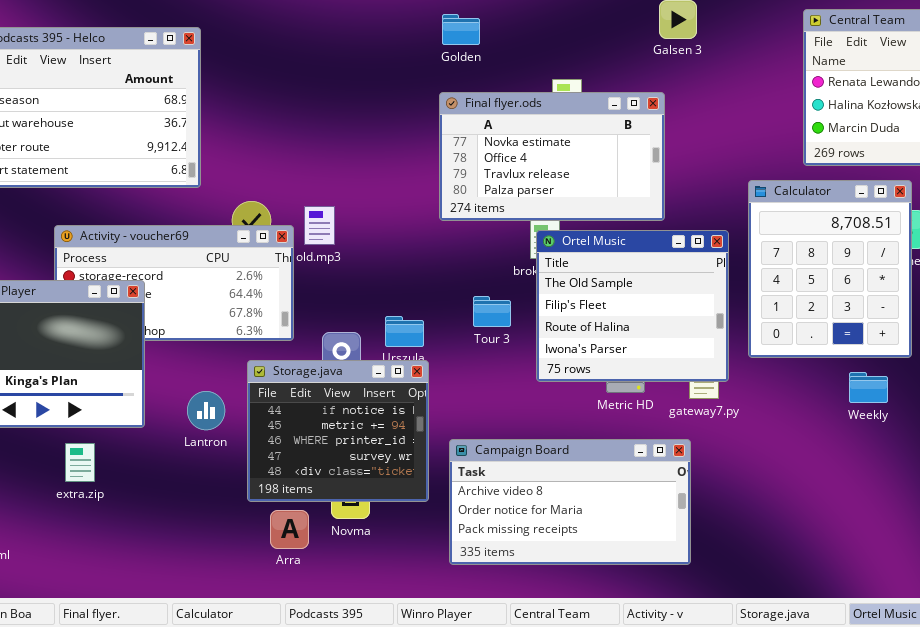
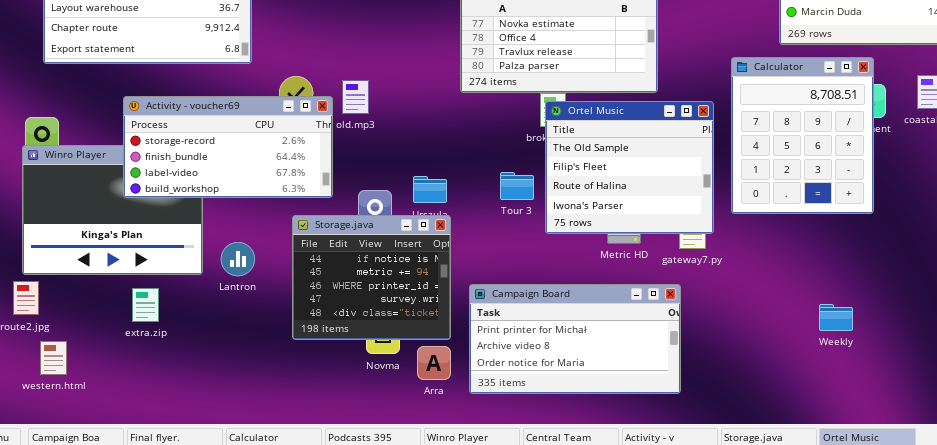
Activity - voucher69: [54,225,294,341] -> [123,96,333,198], raised
Tour 3: [473,296,511,327] -> [500,172,534,200], moved
Weekly: [849,372,888,403] -> [819,304,853,331], moved
Lantron: [187,391,225,430] -> [221,242,255,276], moved
Campaign Board: [449,439,691,565] -> [469,284,681,394], scrolled up 1 row
Arra: [270,510,309,549] -> [417,346,451,380], moved

